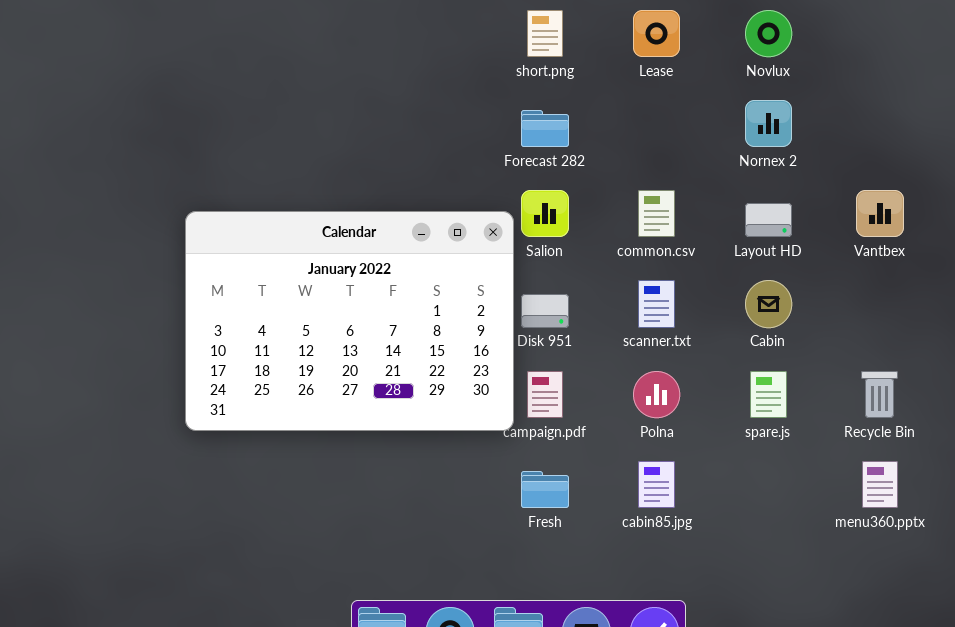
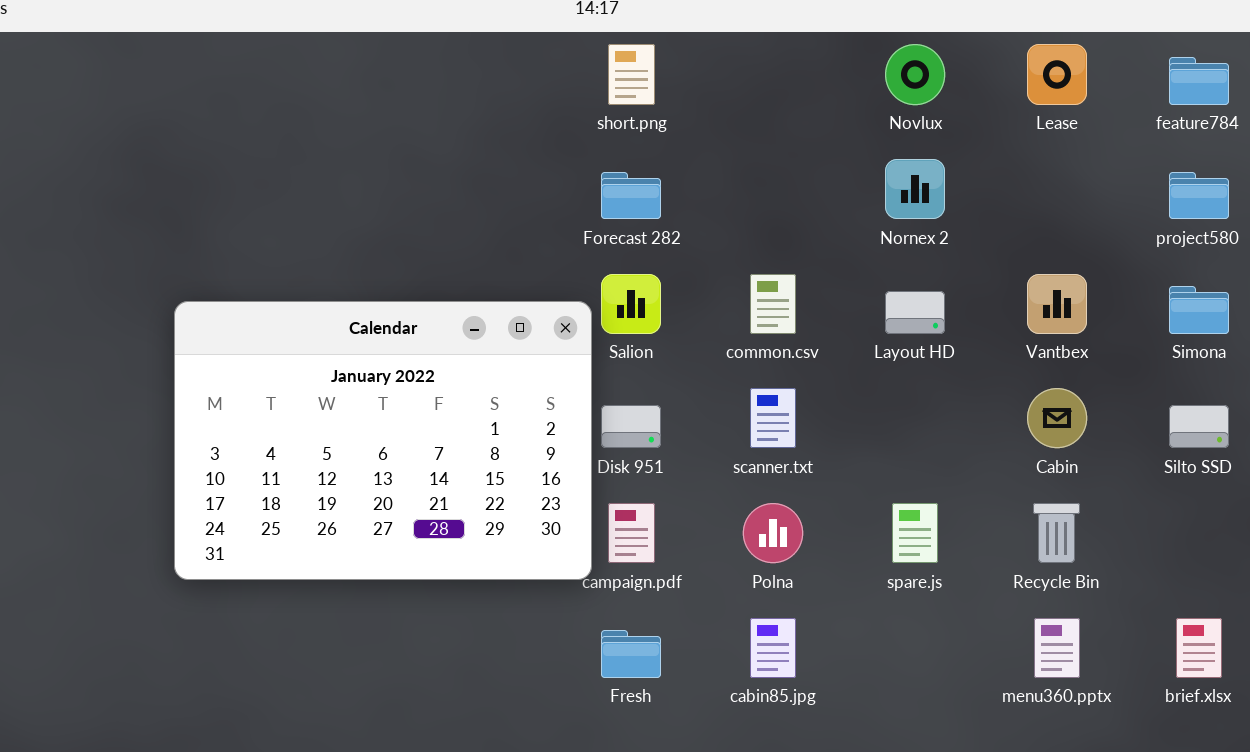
Lease: [633,10,680,57] -> [1027,44,1087,105], moved
Cabin: [745,280,792,328] -> [1027,388,1087,448], moved

